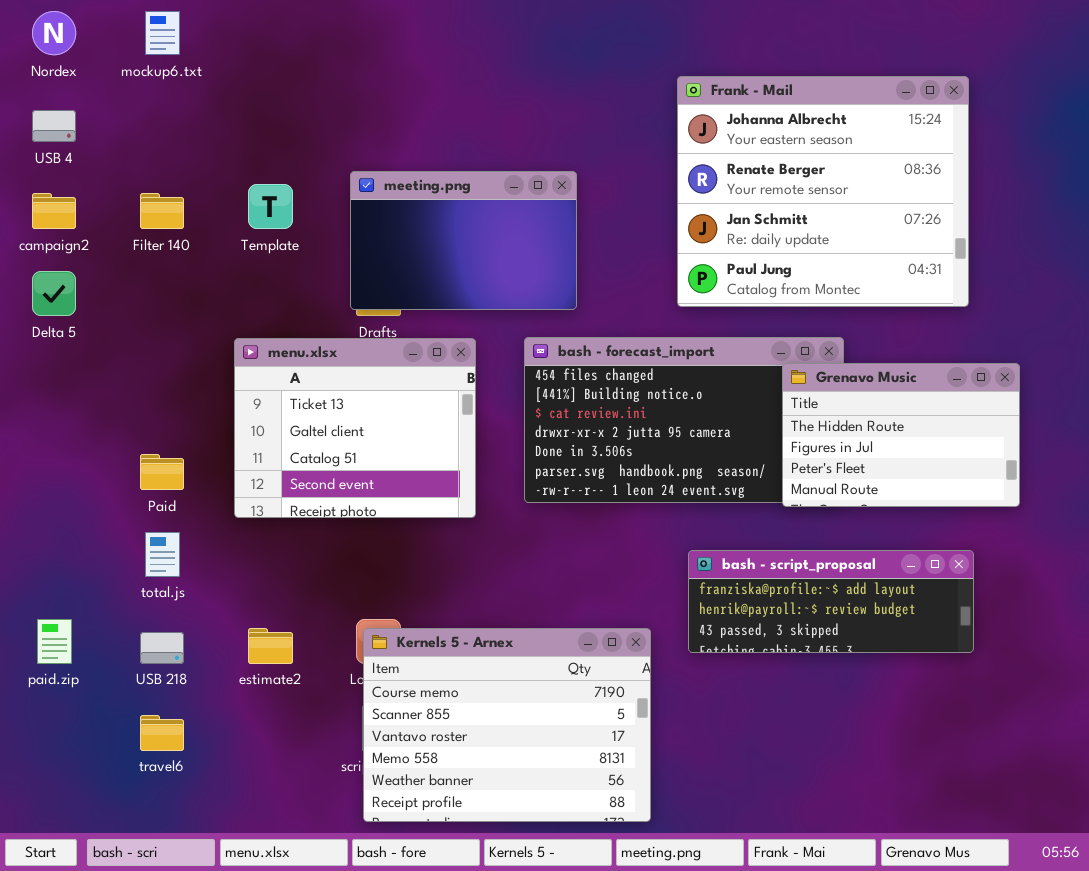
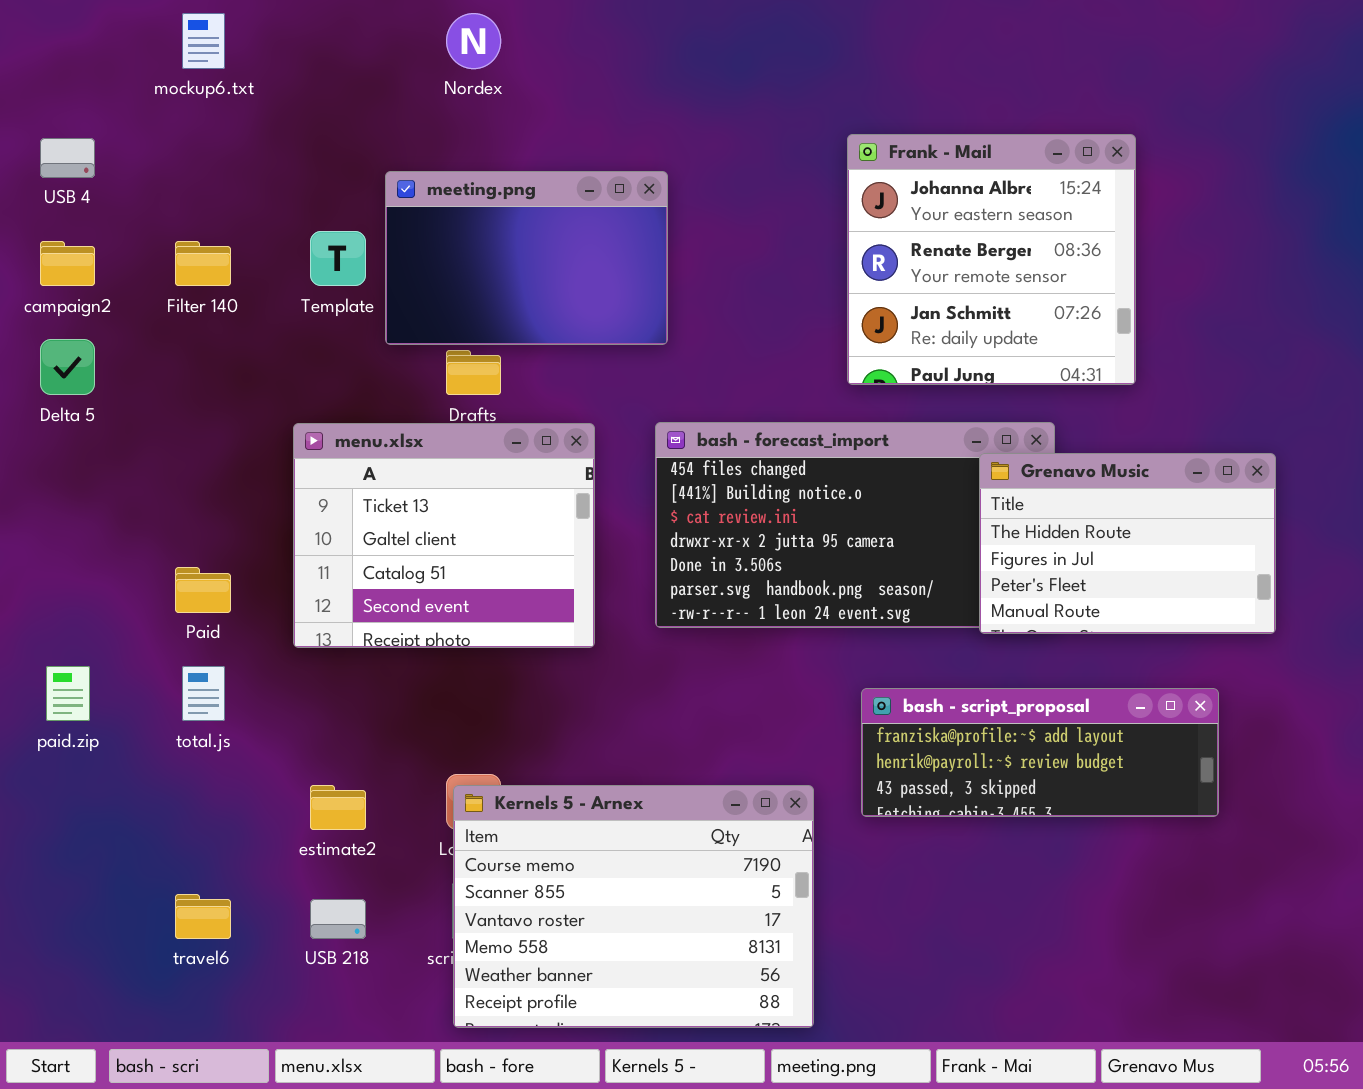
Nordex: [32,11,76,55] -> [446,13,501,69], moved
Frank - Mail: [677,76,969,307] -> [847,134,1136,385], resized
meeting.png: [350,171,577,310] -> [385,171,668,345], moved
paid.zip: [37,619,72,664] -> [46,666,90,721], moved
USB 218: [140,632,184,664] -> [310,899,366,939], moved

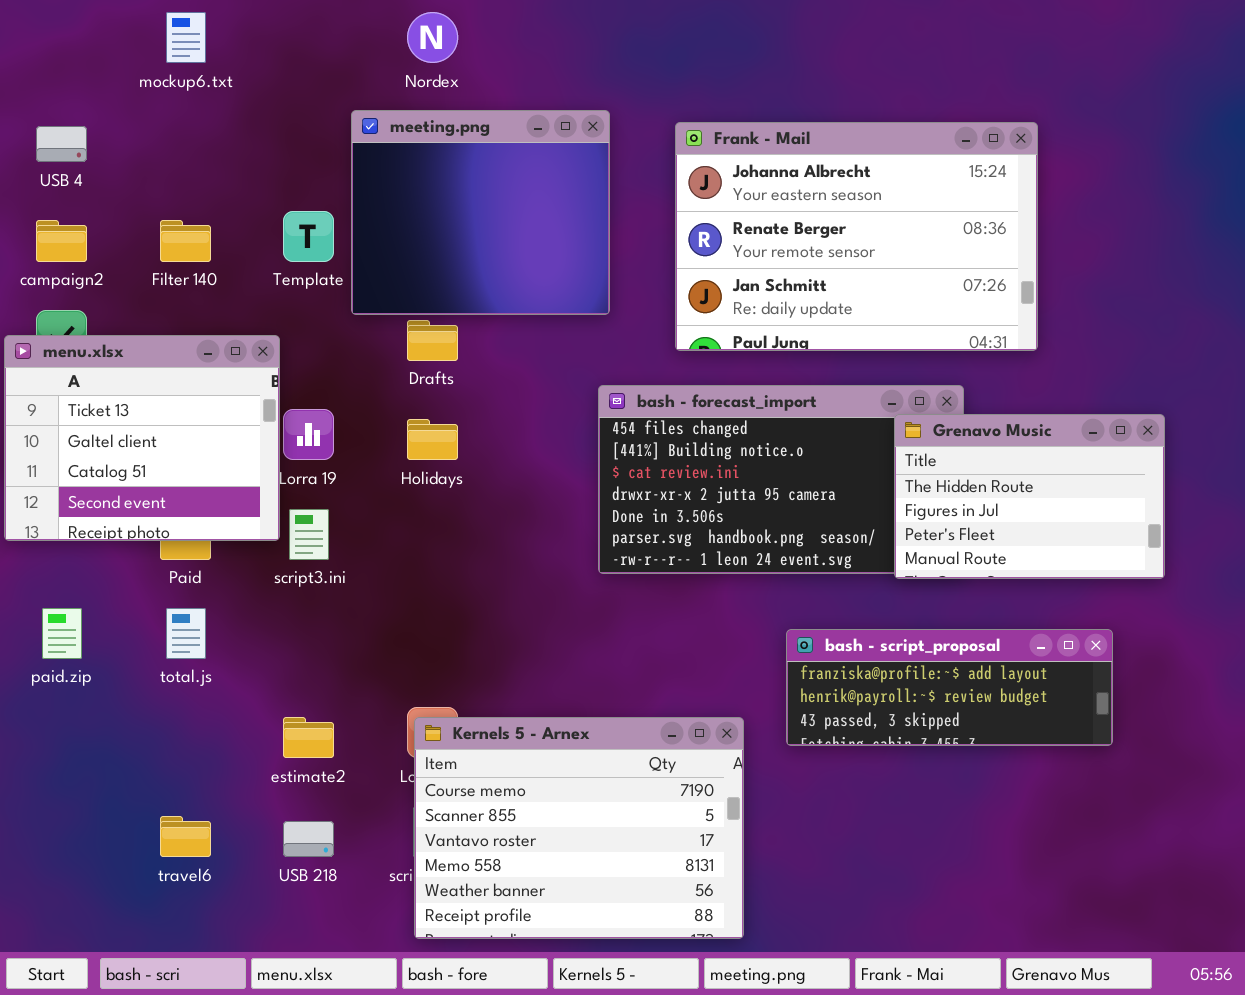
Frank - Mail: [847,134,1136,385] -> [675,122,1038,351], resized
meeting.png: [385,171,668,345] -> [351,110,610,315], resized
menu.xlsx: [293,423,595,648] -> [4,335,280,541], moved

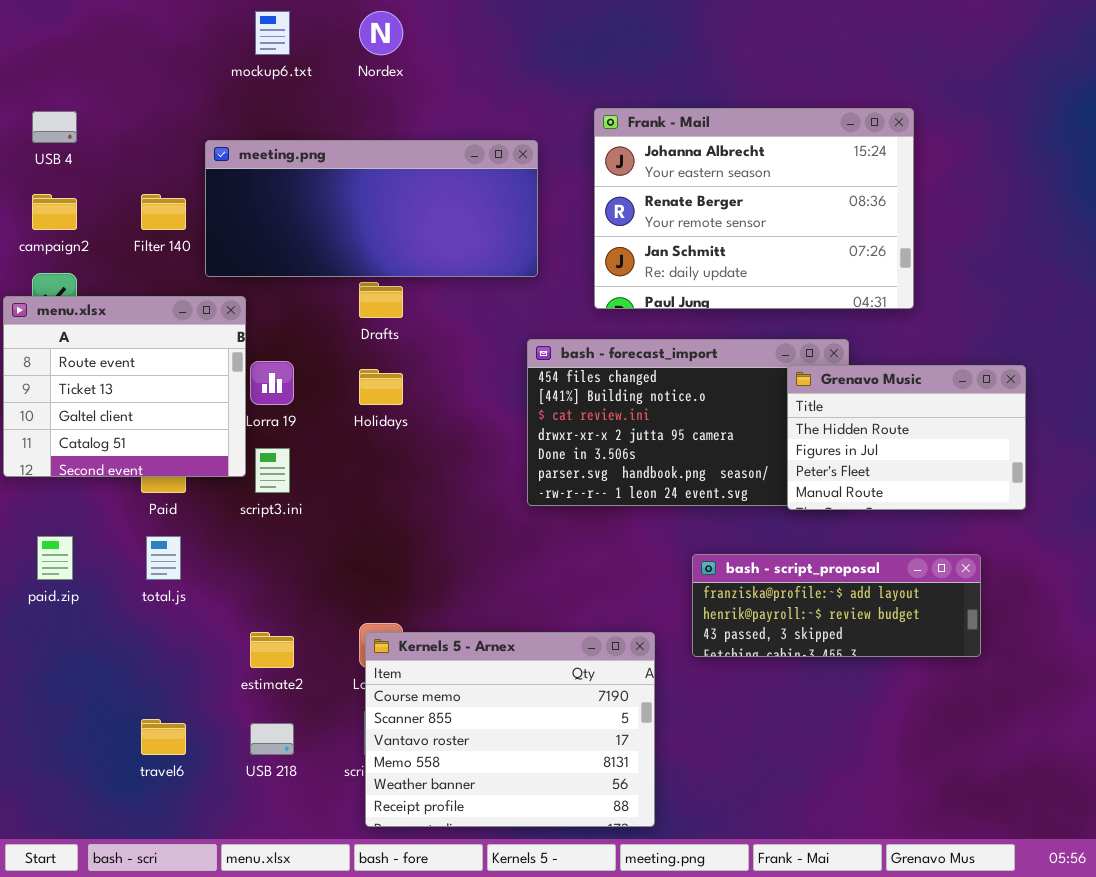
mockup6.txt: [166,12,206,63] -> [255,11,290,55], moved
meeting.png: [351,110,610,315] -> [205,140,538,277], resized
menu.xlsx: [4,335,280,541] -> [3,296,246,477], scrolled up 1 row

